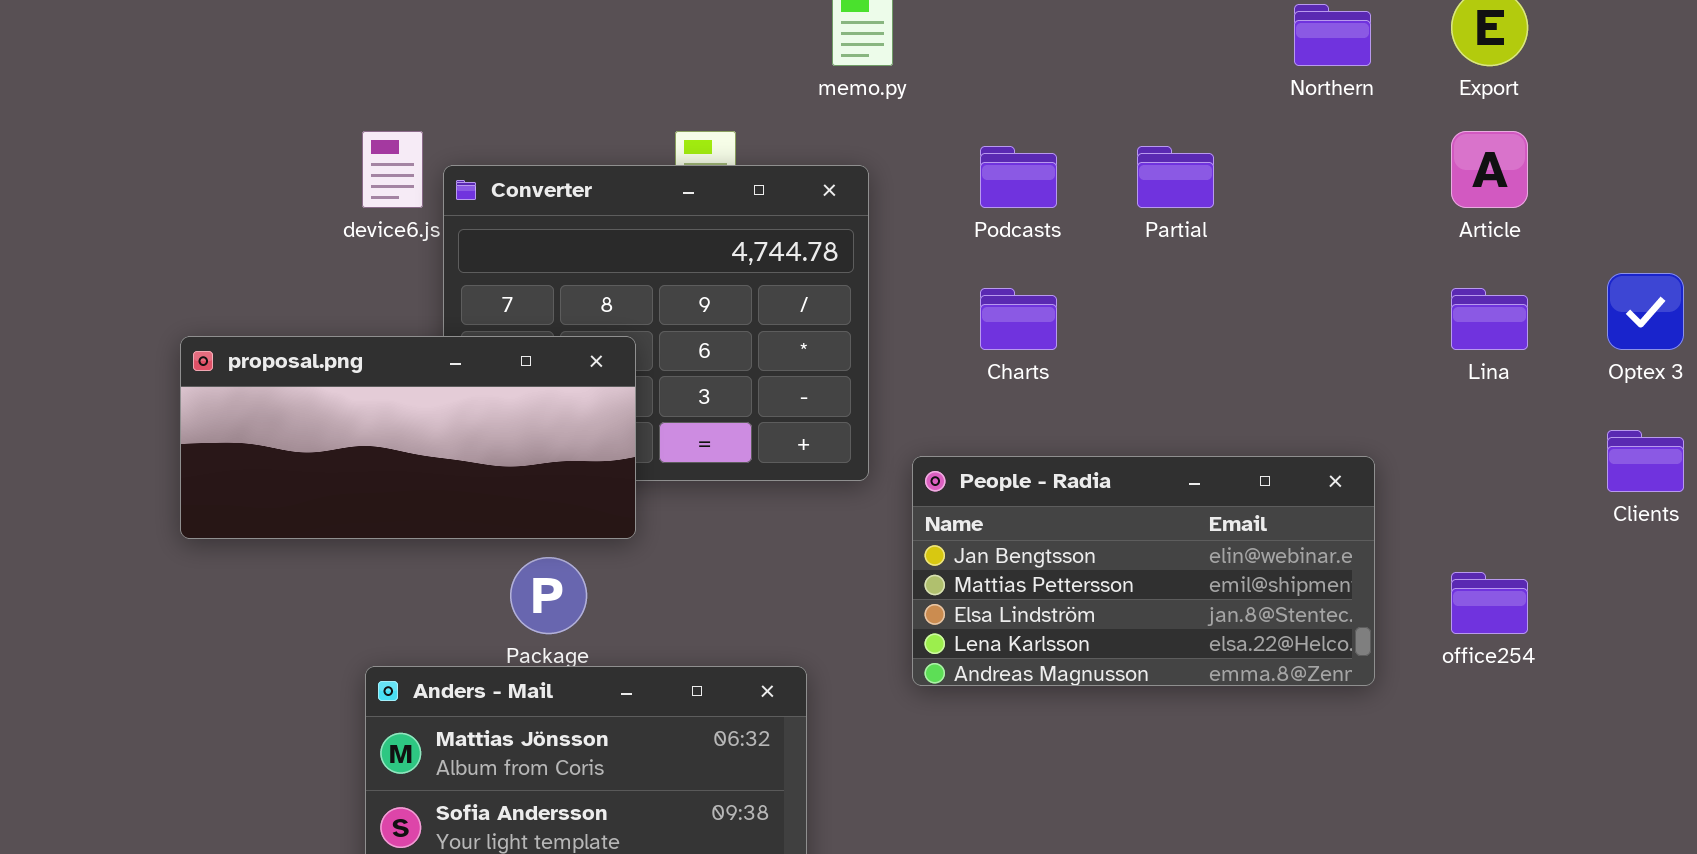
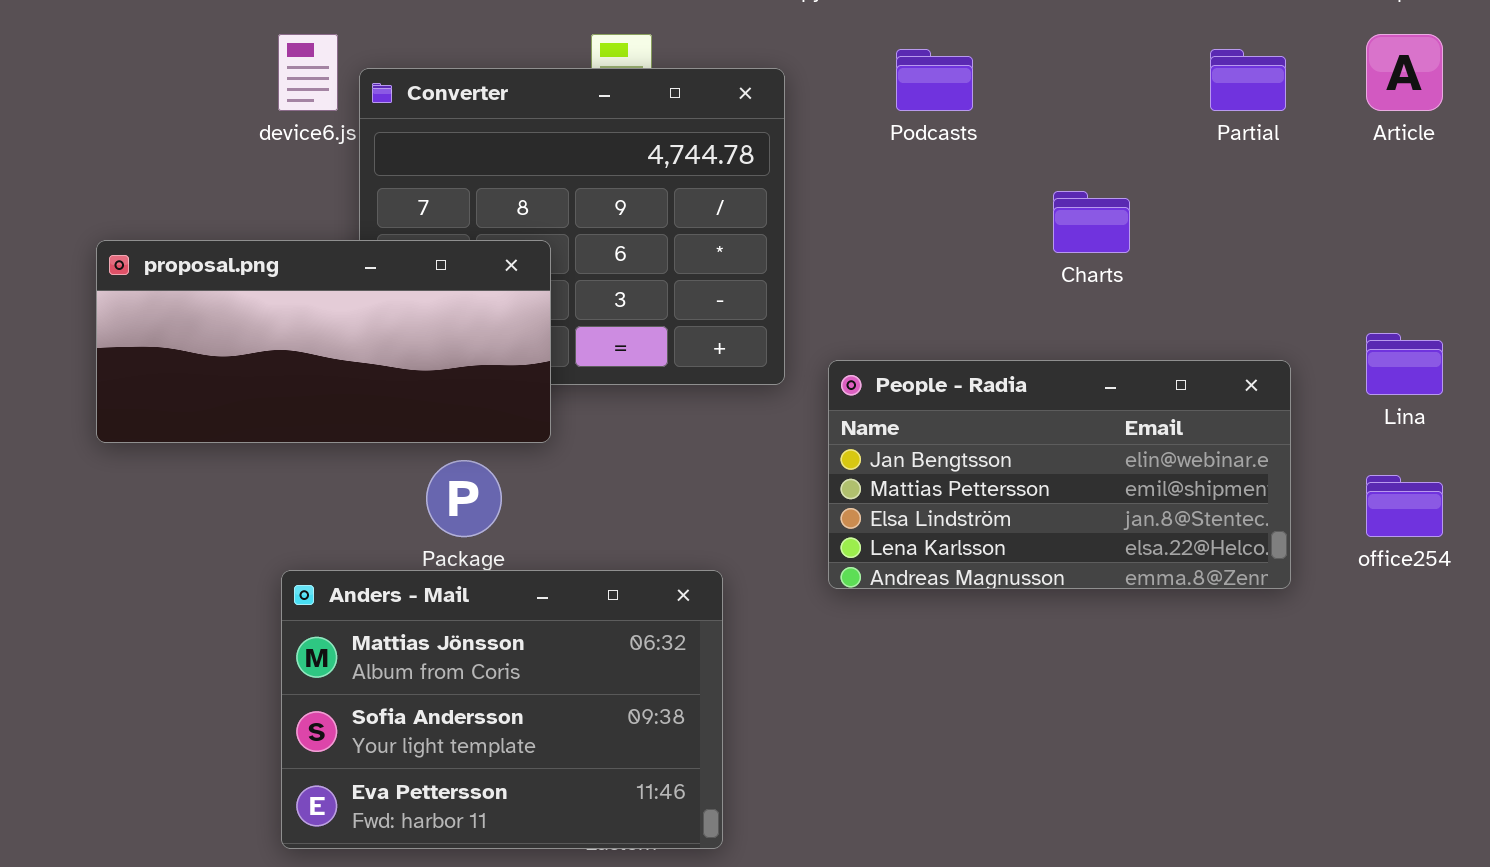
Partial: [1137,146,1214,208] -> [1210,49,1286,111], moved
Charts: [980,288,1057,350] -> [1053,191,1130,253], moved
Lina: [1451,288,1528,350] -> [1366,333,1443,395], moved

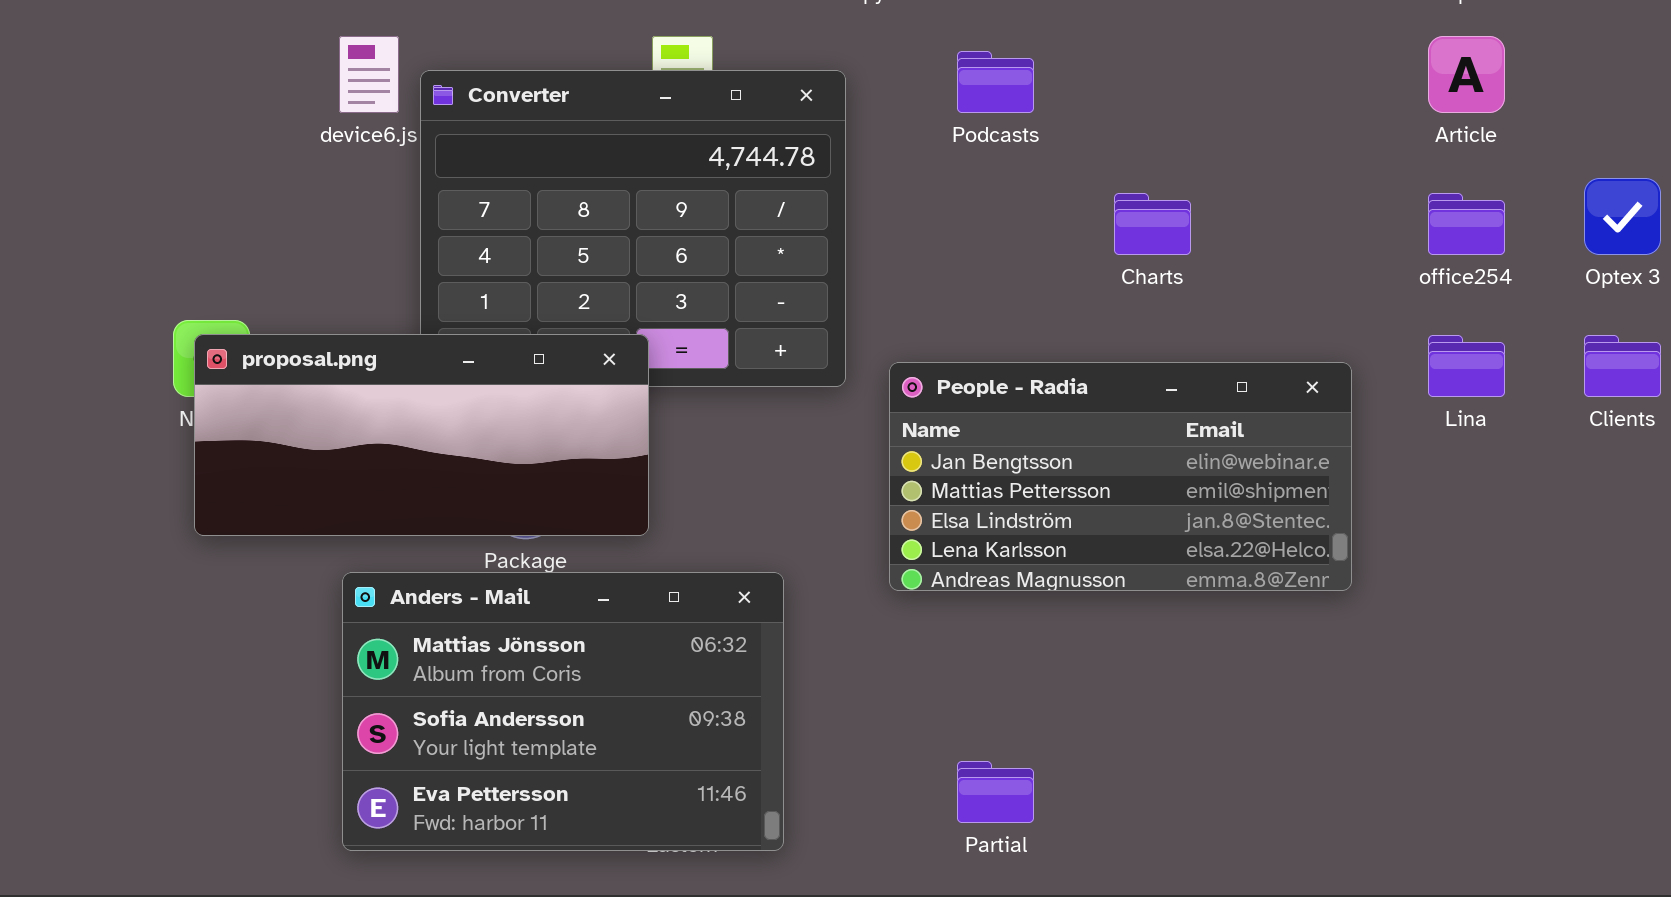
Partial: [1210,49,1286,111] -> [957,761,1034,823], moved
proposal.png: [96,240,551,443] -> [194,334,649,536], moved
office254: [1366,475,1443,537] -> [1428,193,1505,255], moved

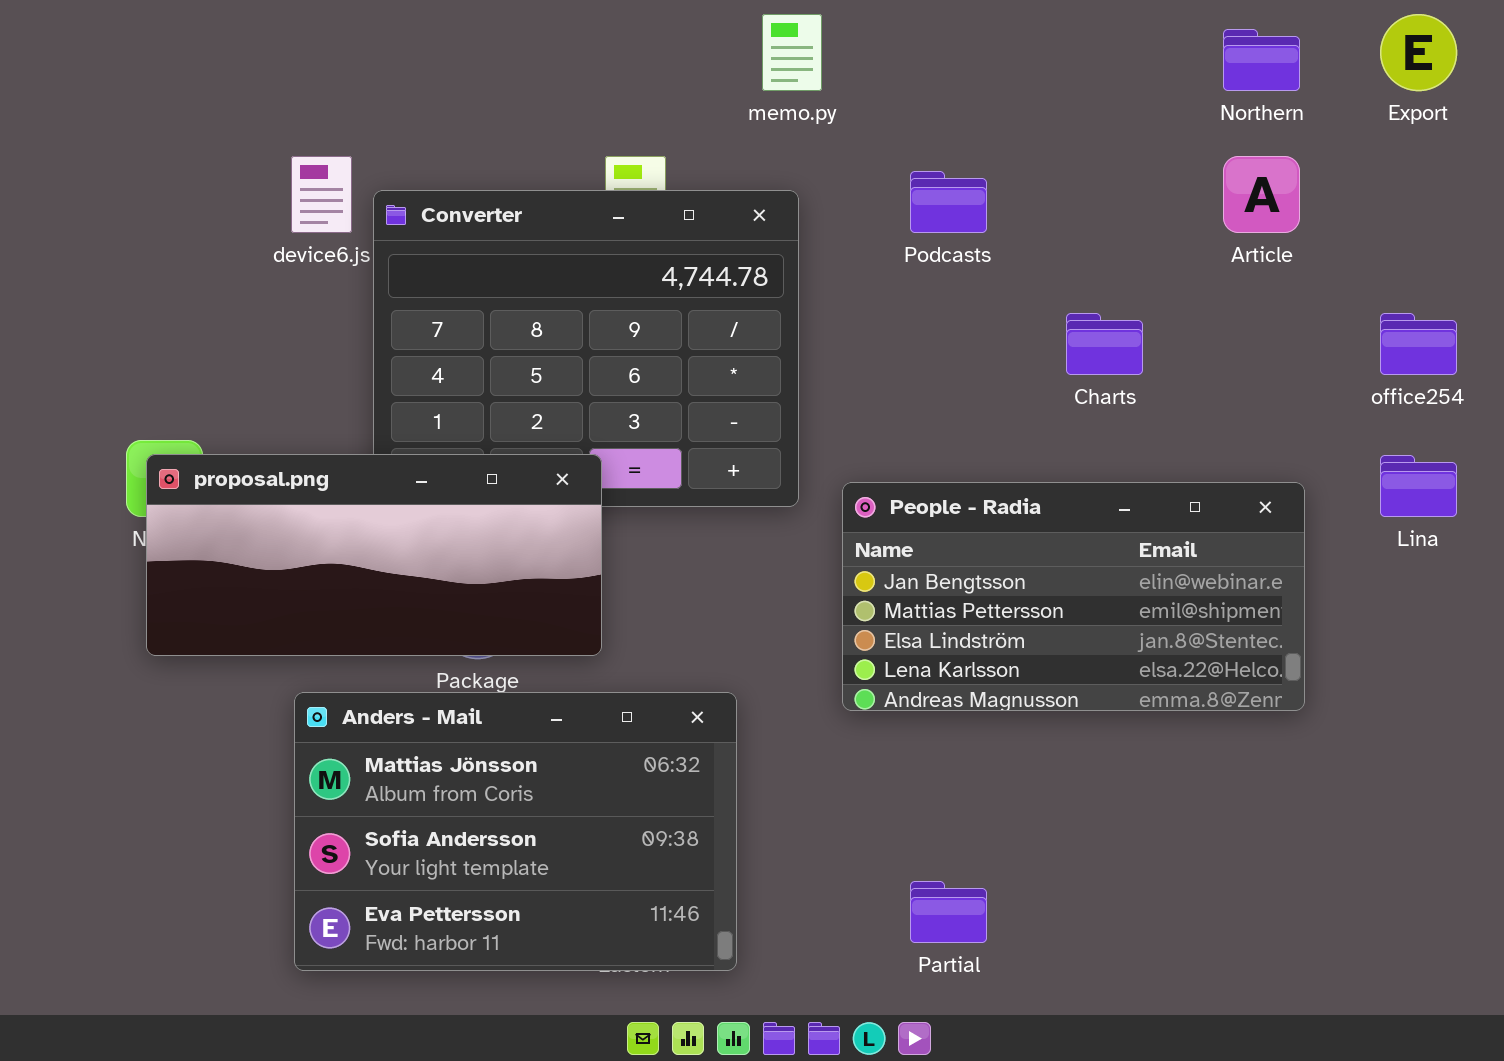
Article: [1428,36,1505,113] -> [1223,156,1300,233], moved

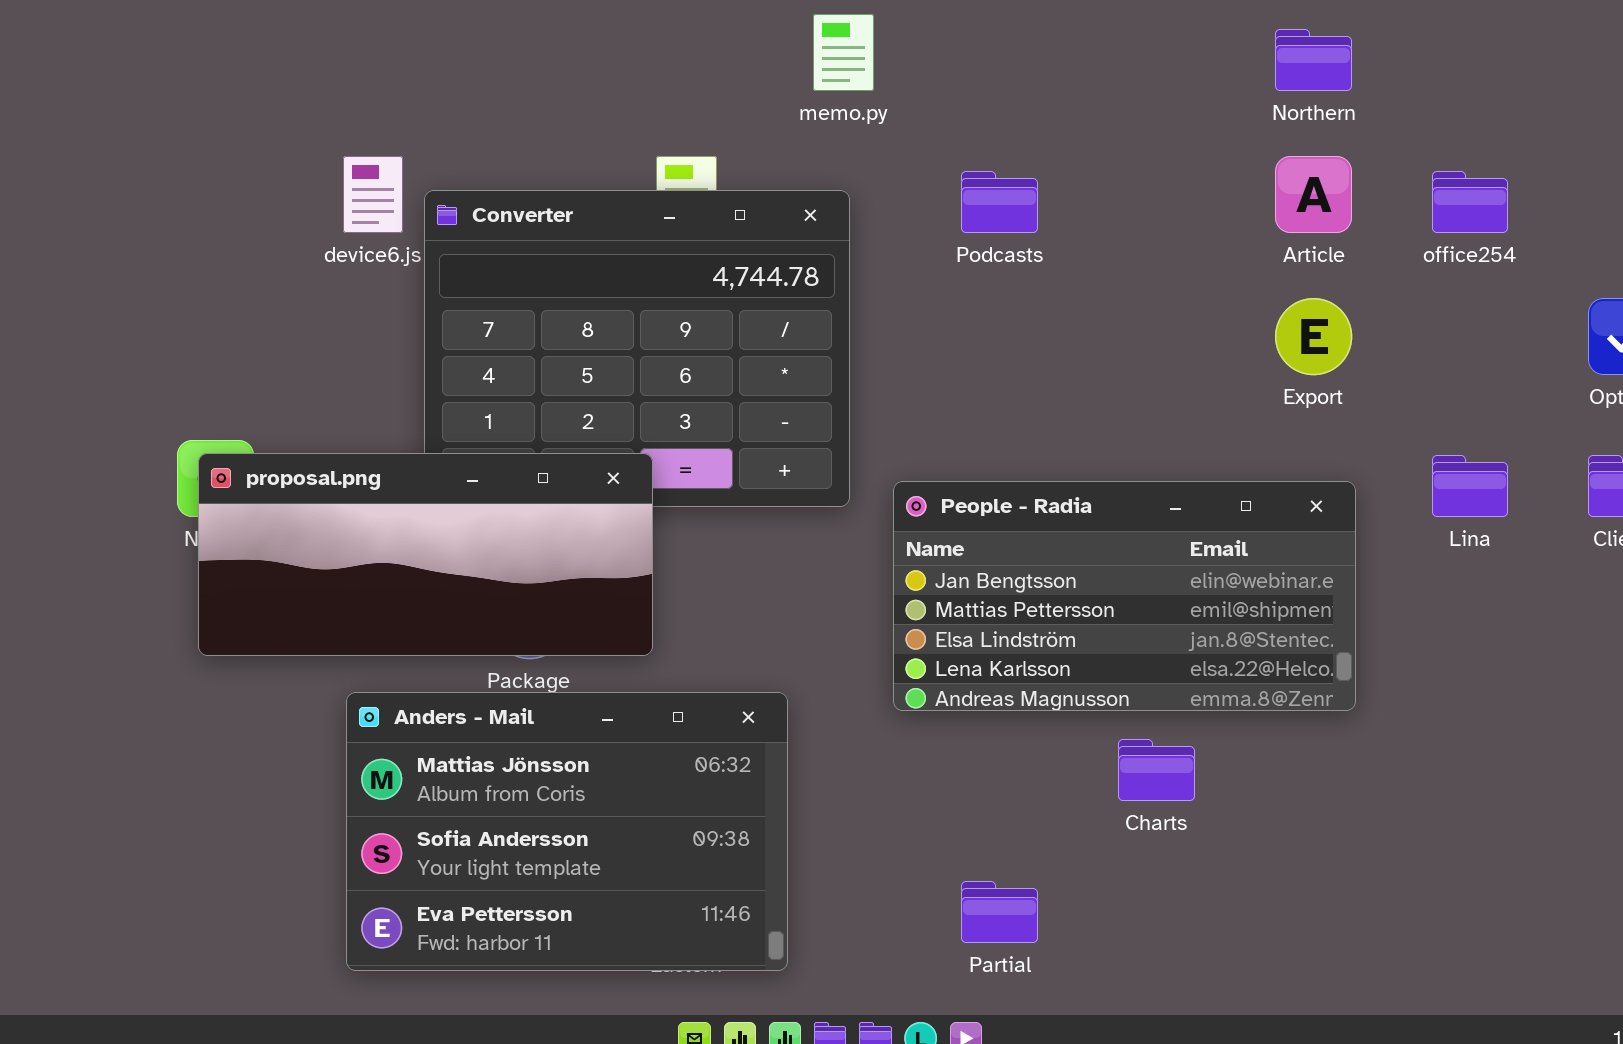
Export: [1380,14,1457,91] -> [1275,298,1352,375], moved
Charts: [1066,313,1143,375] -> [1118,739,1195,801], moved
office254: [1380,313,1457,375] -> [1432,171,1508,233], moved

